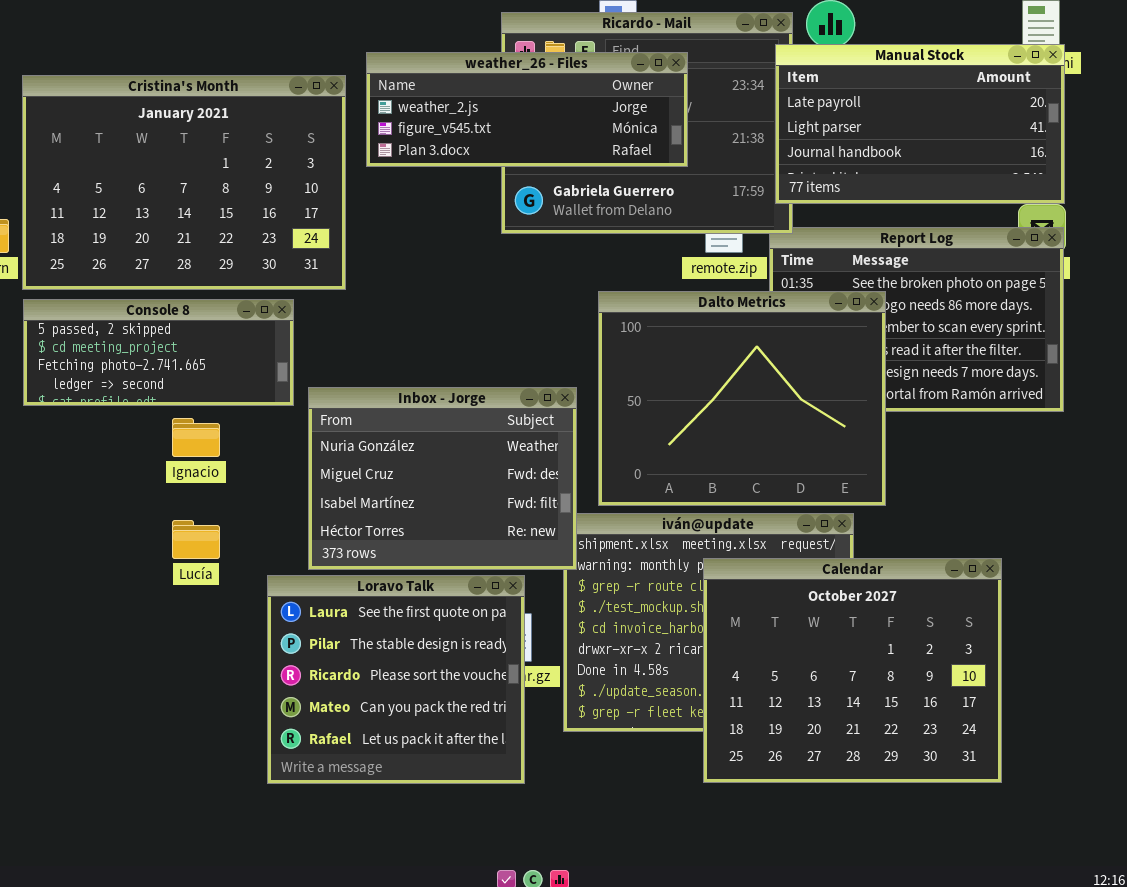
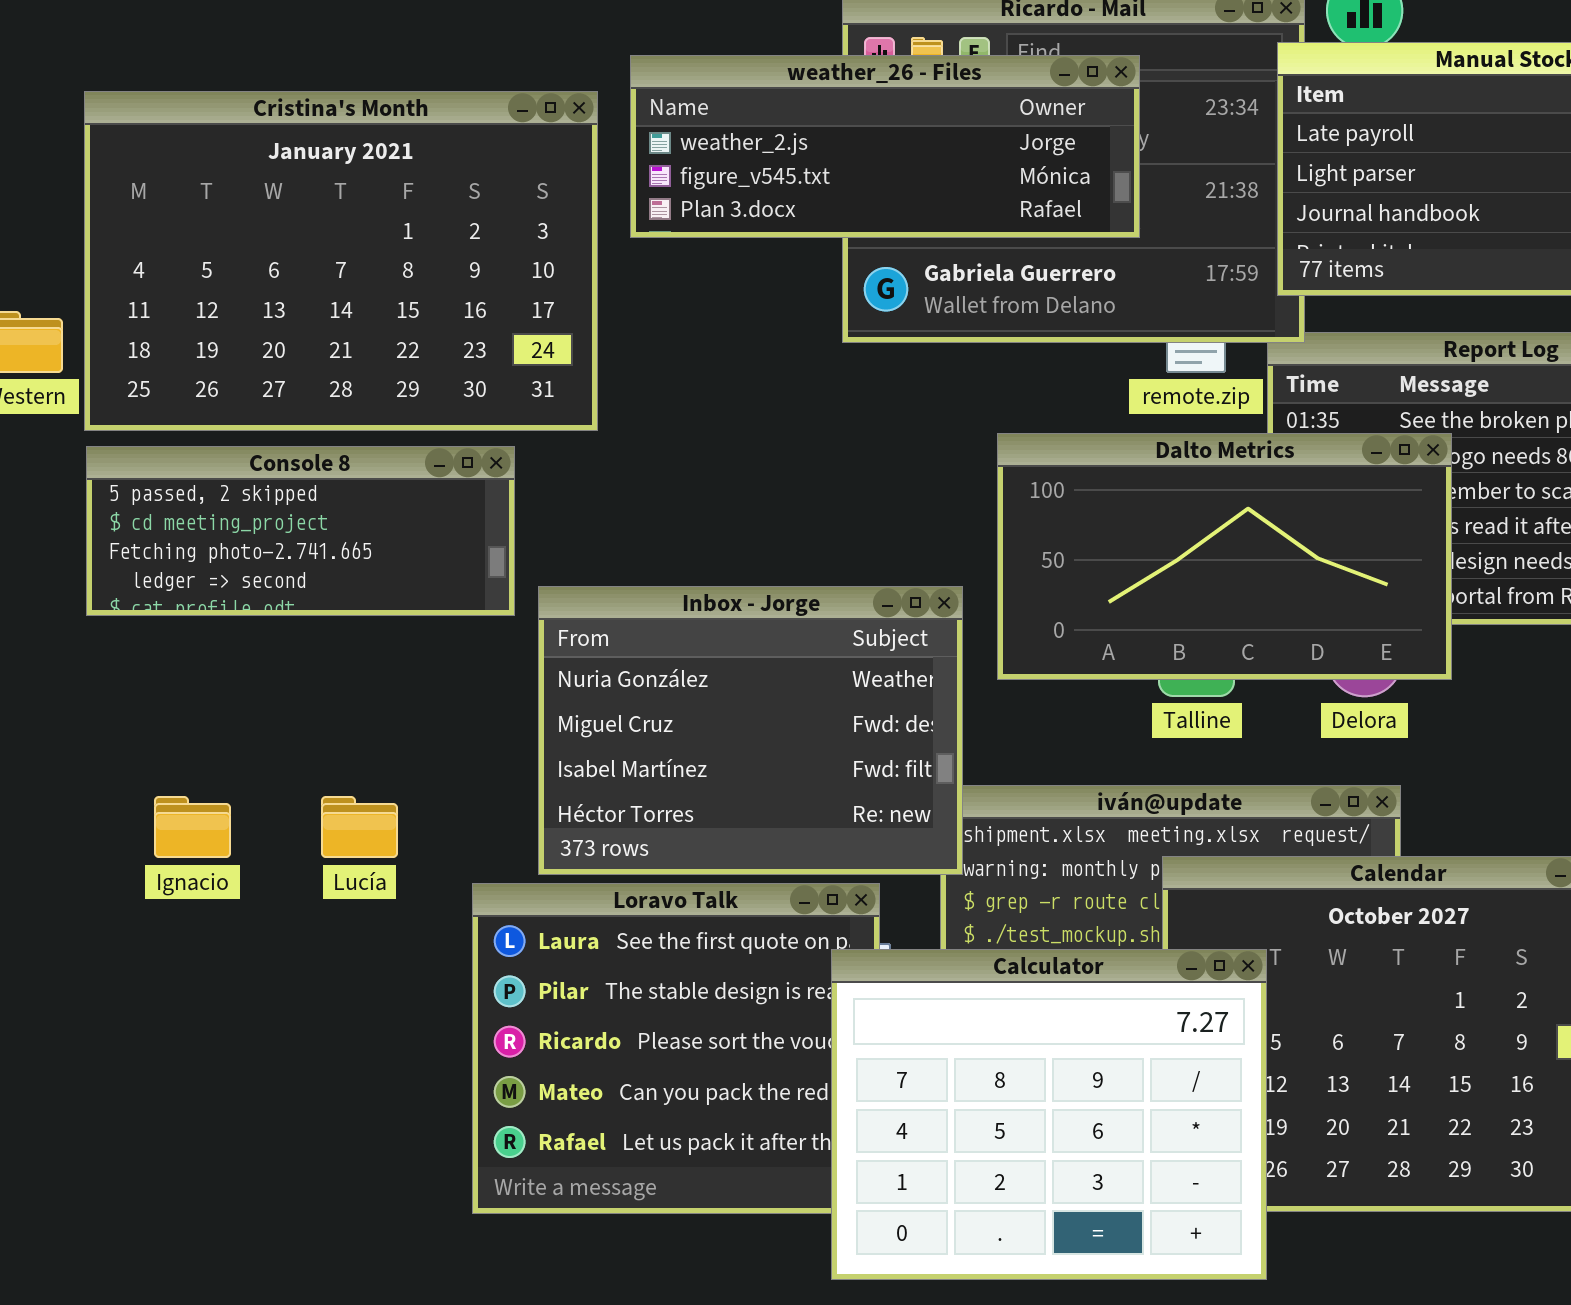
Dalto Metrics: [598,291,886,506] -> [997,433,1452,680], resized
Ignacio: [172,418,220,457] -> [154,796,231,858], moved
Calculator: none -> [831,949,1267,1280], opened

